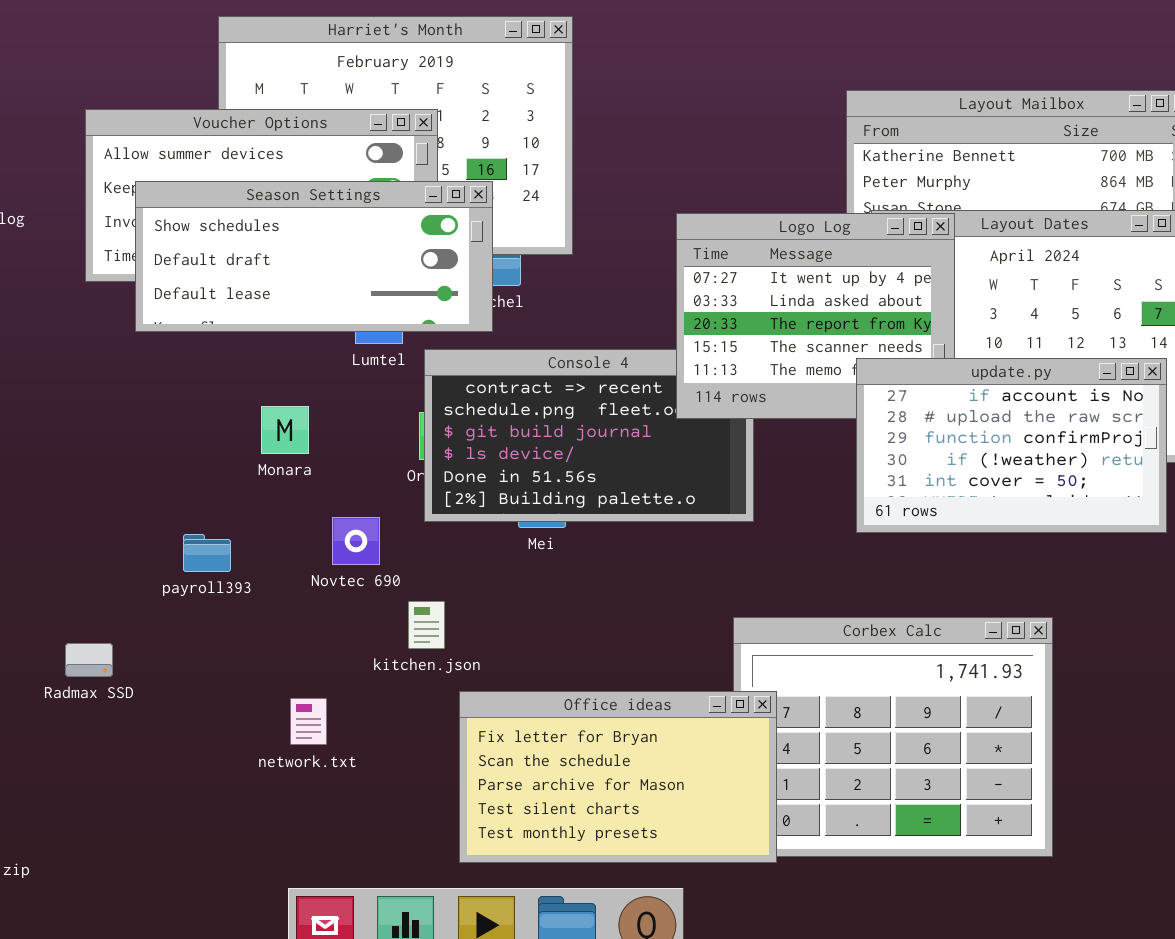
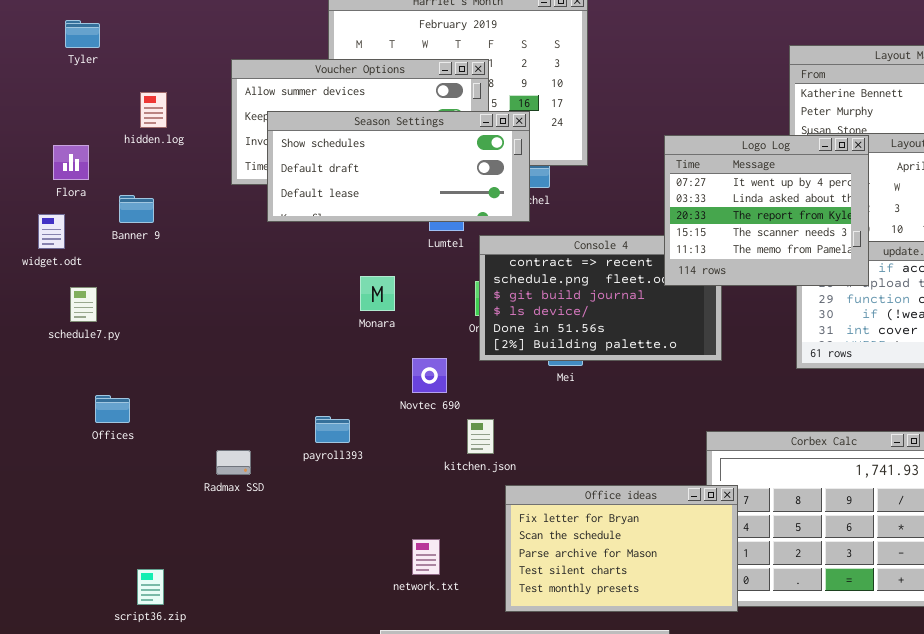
Logo Log: [676,213,955,419] -> [664,135,869,286], raised
payroll393: [183,534,231,572] -> [315,416,350,443], moved
network.txt: [290,698,327,745] -> [412,539,440,575], moved

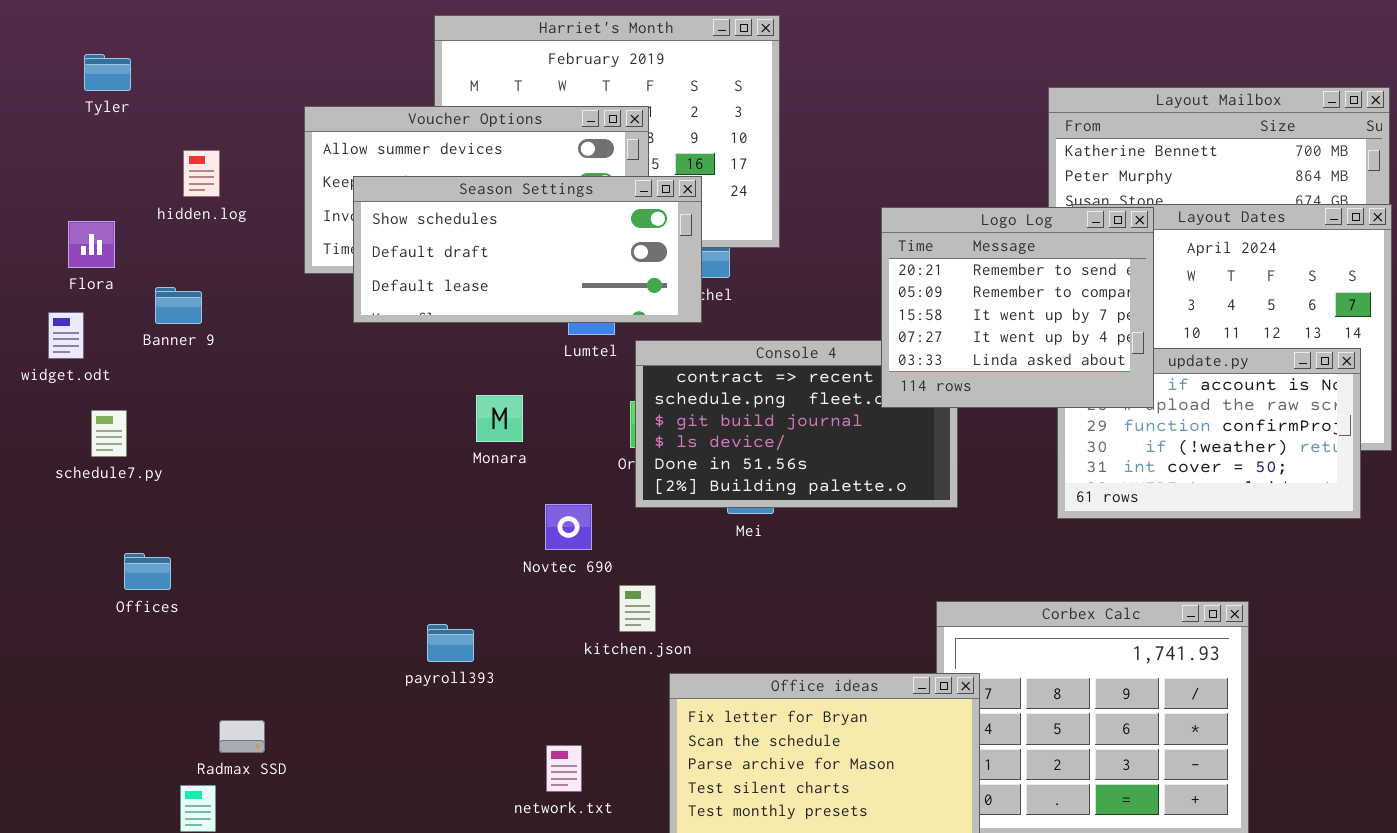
Logo Log: [664,135,869,286] -> [881,207,1154,408], scrolled up 3 rows
payroll393: [315,416,350,443] -> [427,624,474,662], moved
Radmax SSD: [216,450,251,475] -> [219,720,265,753], moved

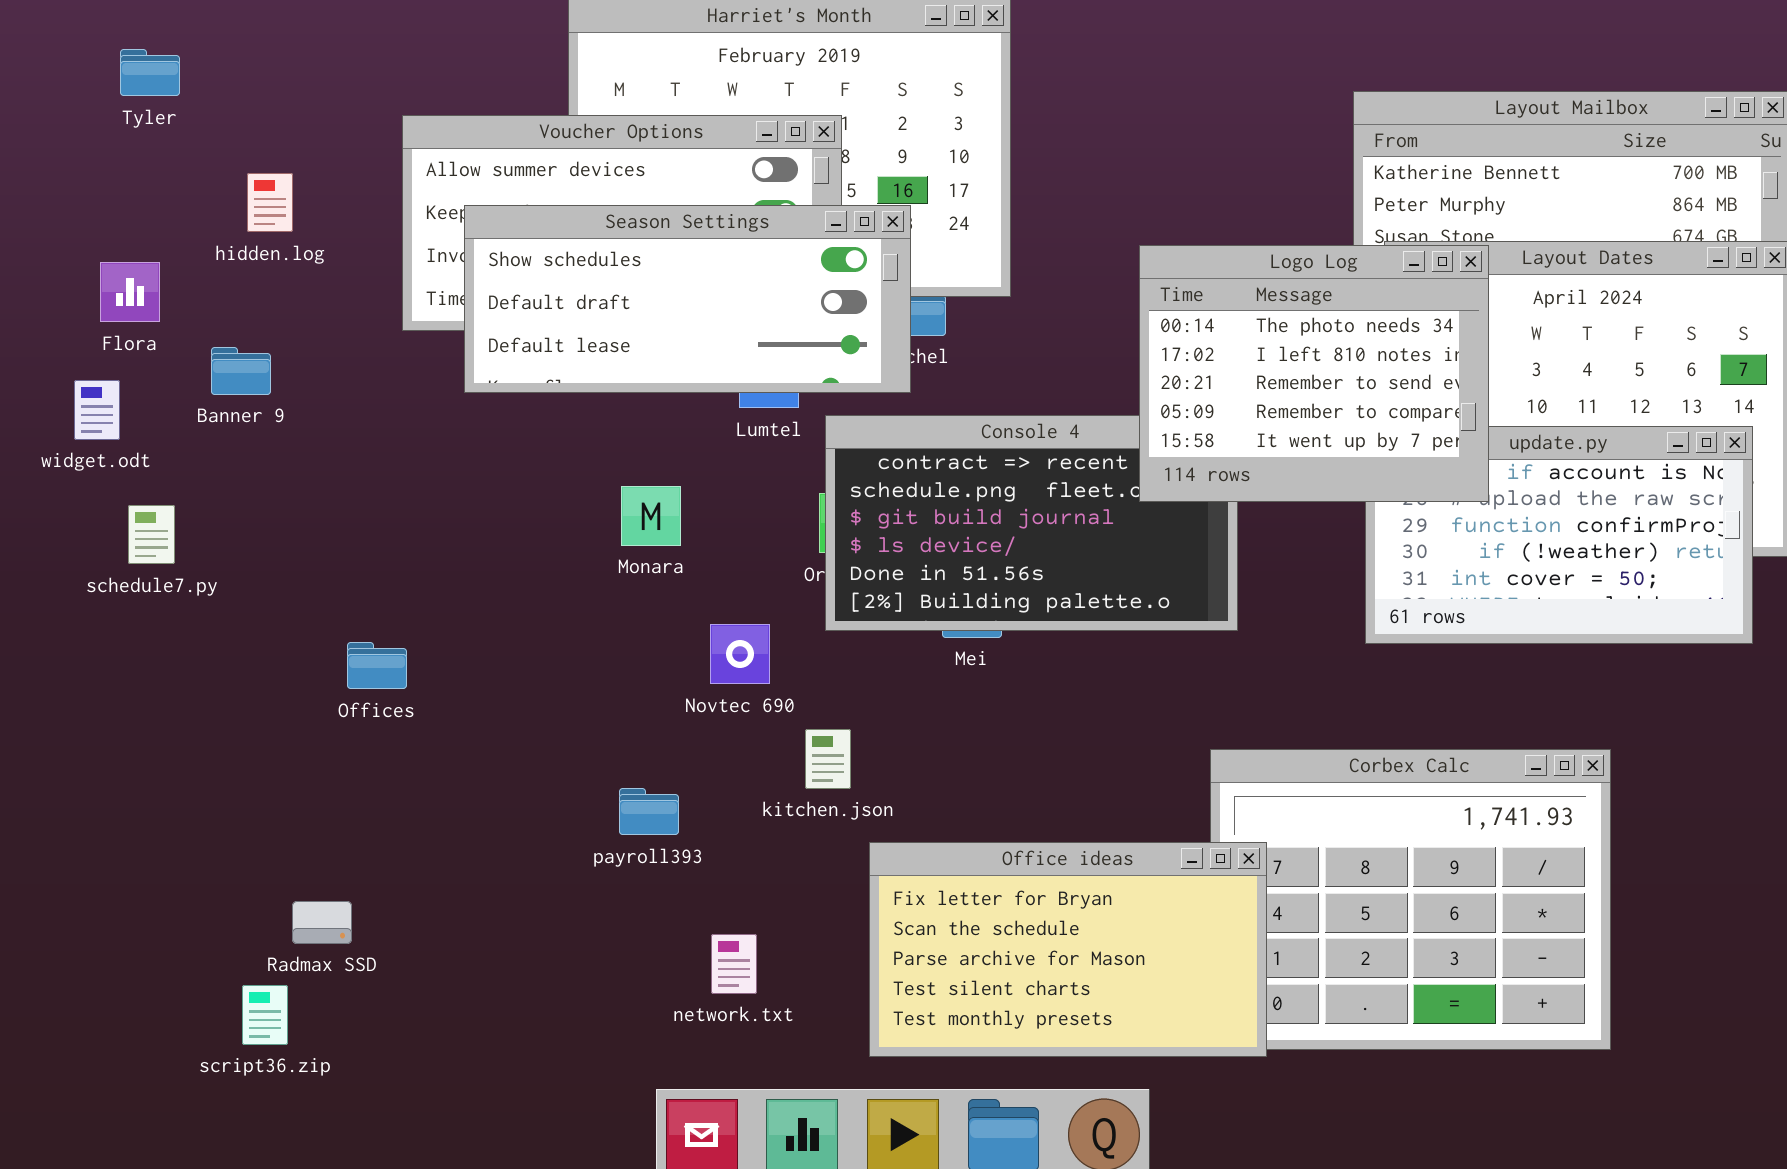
Logo Log: [881,207,1154,408] -> [1139,245,1489,502], scrolled up 2 rows
Offices: [124,553,171,590] -> [347,642,407,689], moved
payroll393: [427,624,474,662] -> [619,788,679,835], moved

